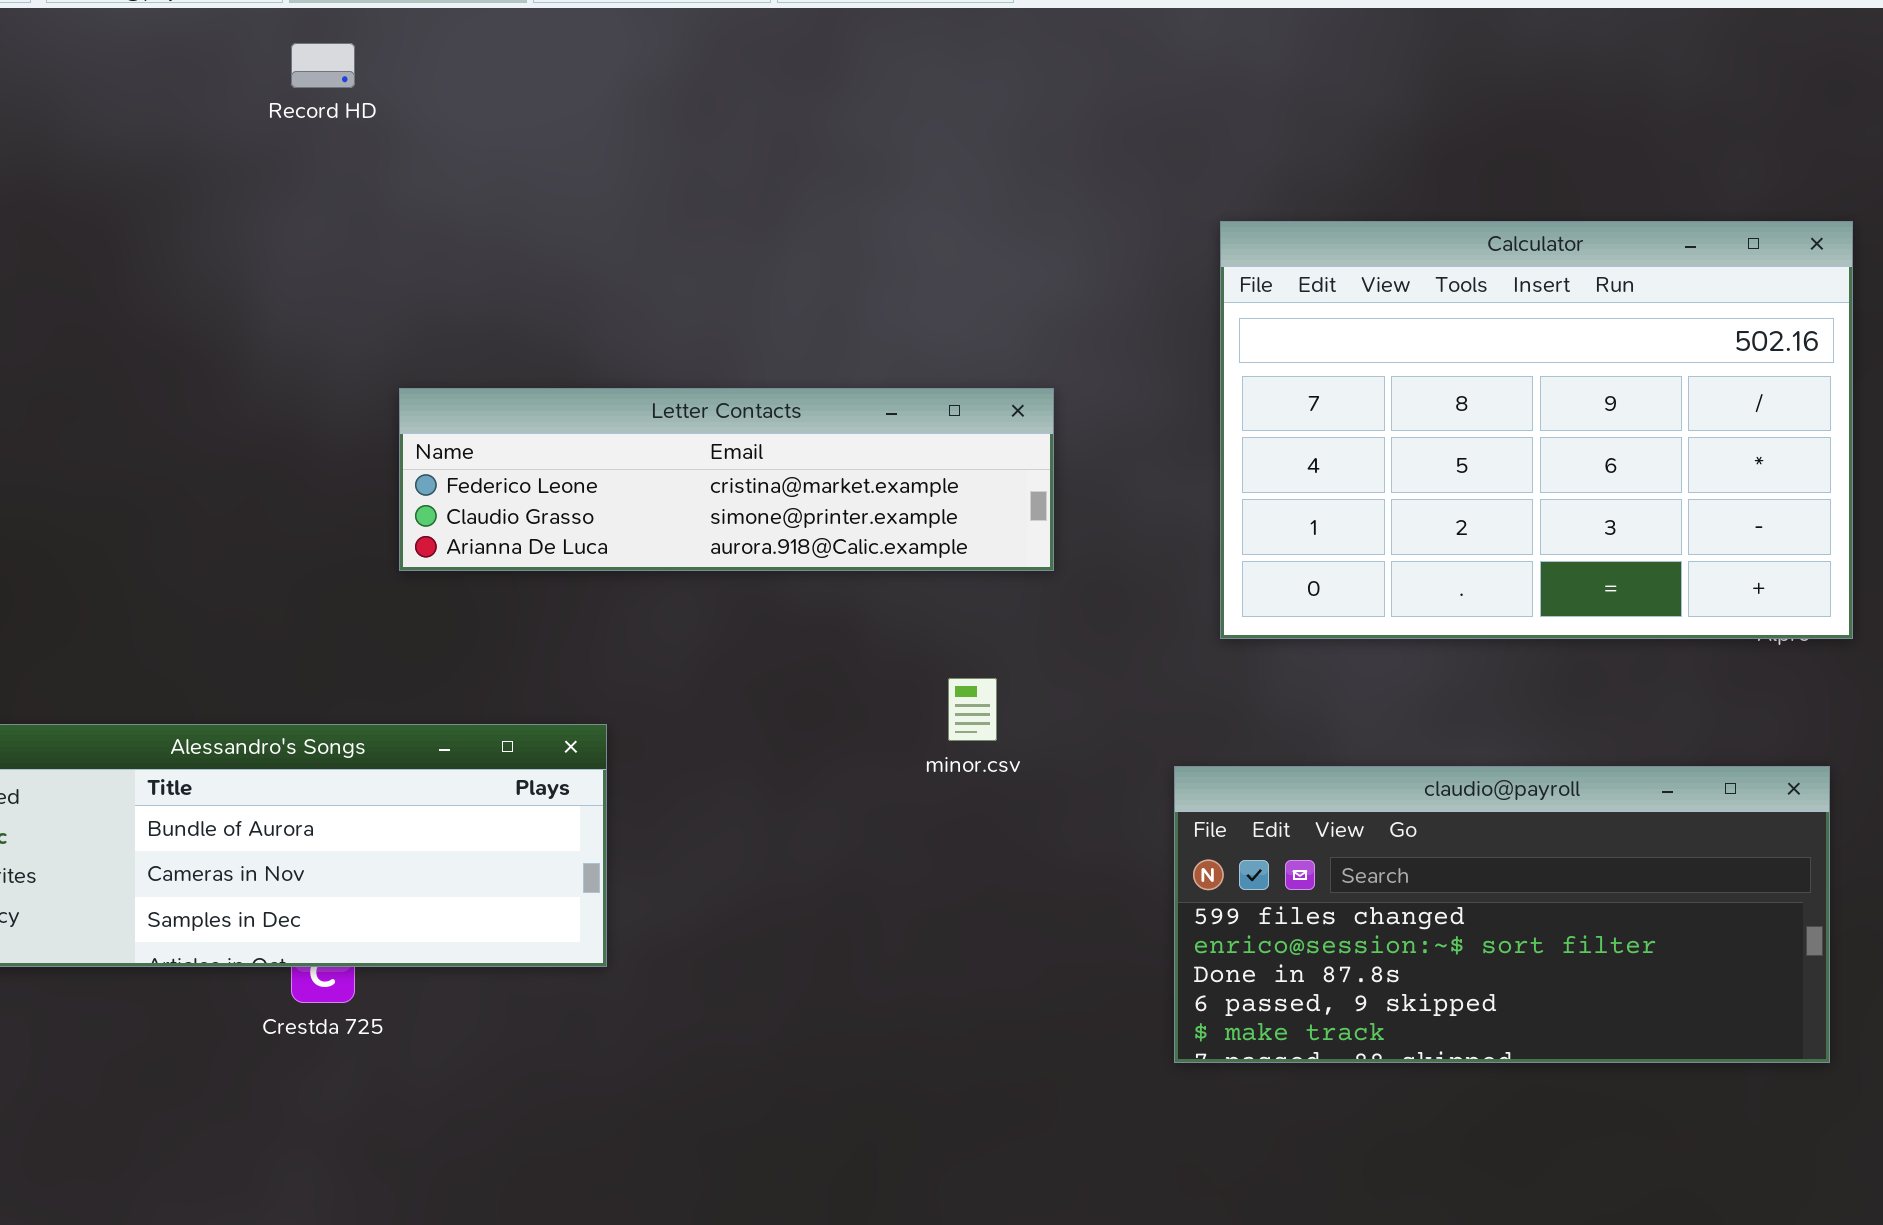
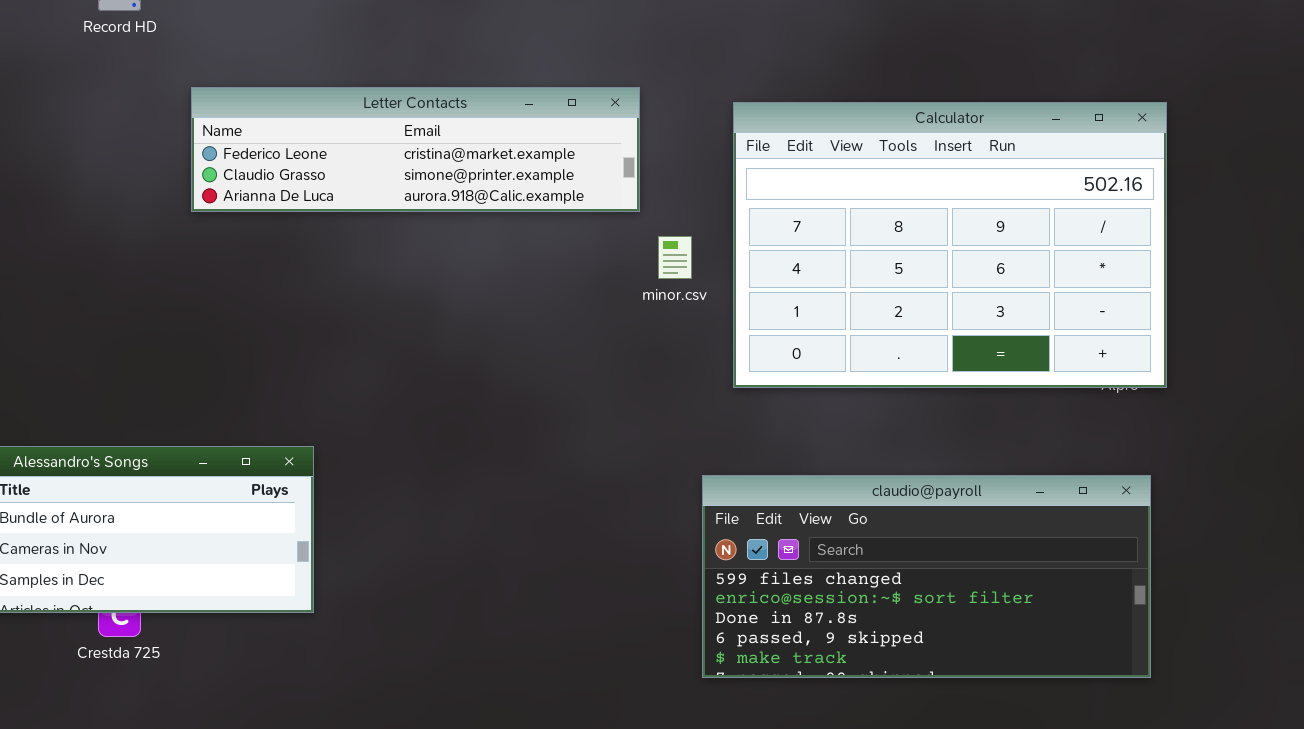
Letter Contacts: [399,388,1054,571] -> [191,87,640,212], moved
minor.csv: [948,678,997,741] -> [658,236,692,279], moved

